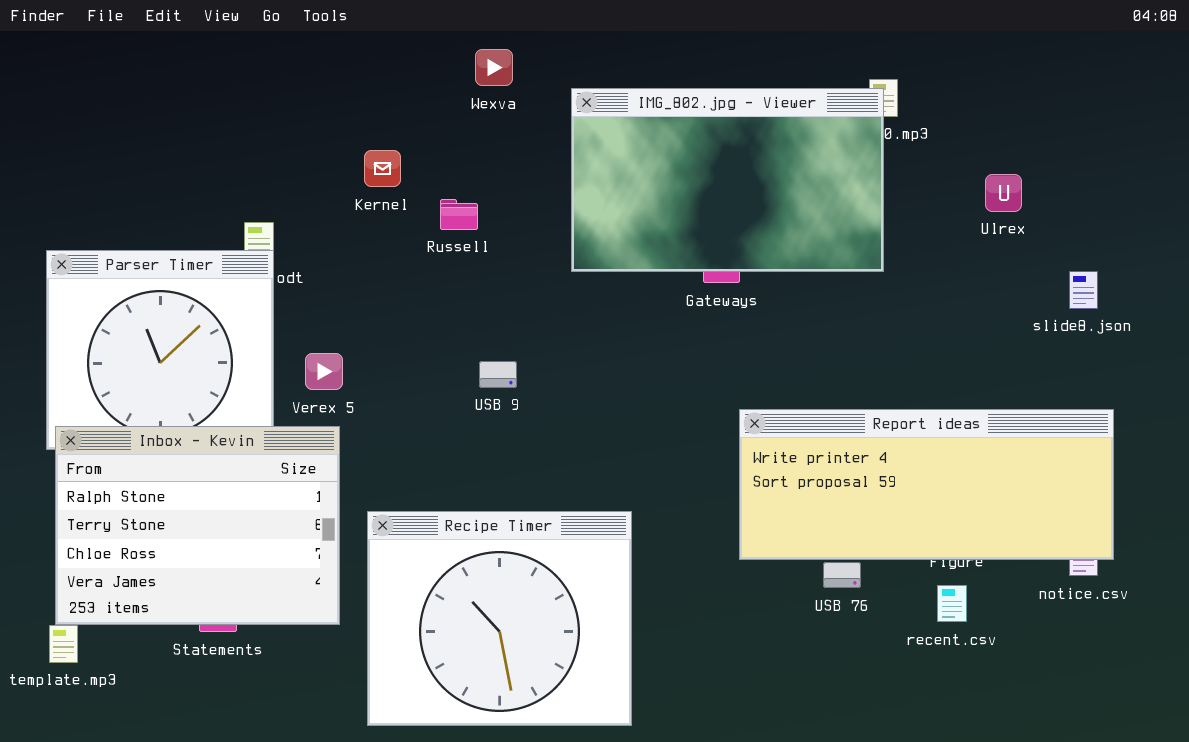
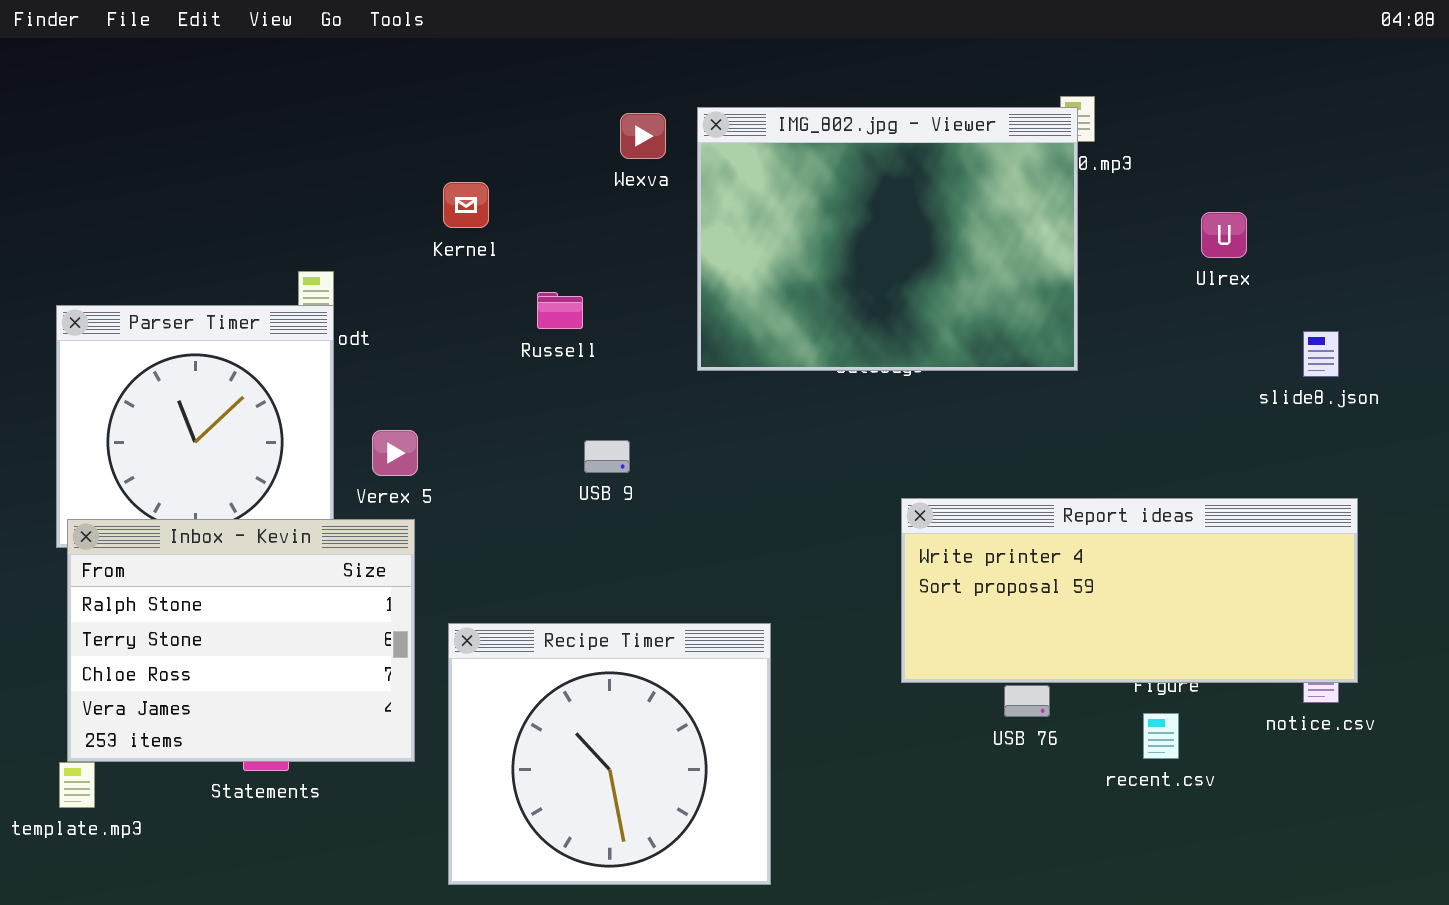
Wexva: [475,49,513,86] -> [620,113,666,159], moved
IMG_802.jpg - Viewer: [571,88,884,272] -> [697,107,1078,371], resized
Russell: [440,199,478,230] -> [537,292,583,329], moved

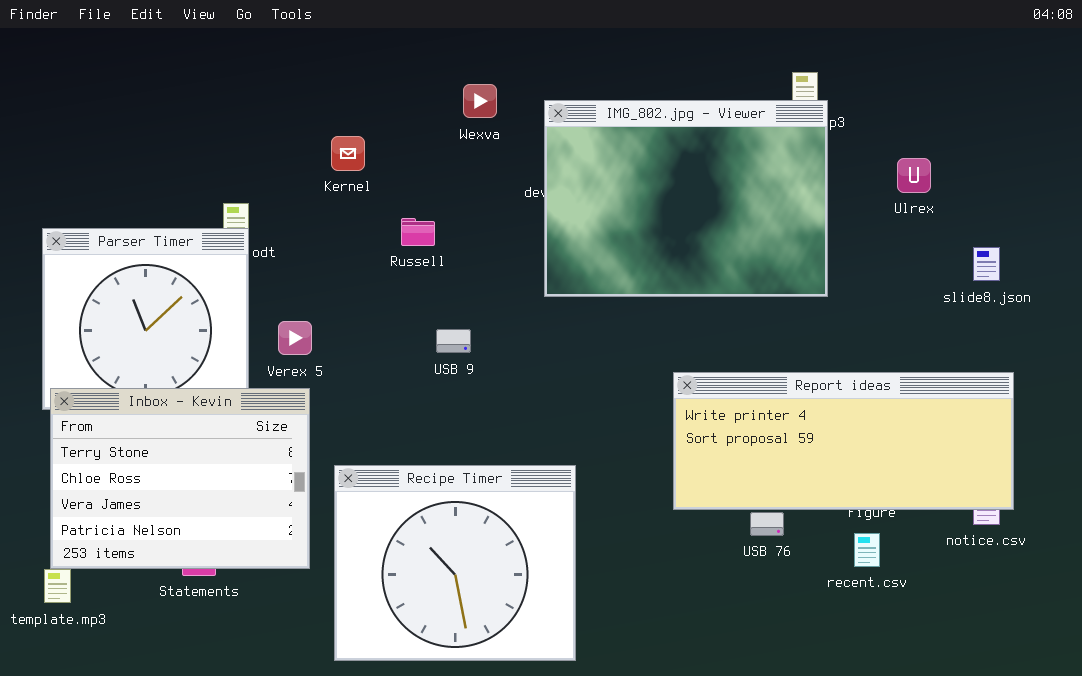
IMG_802.jpg - Viewer: [697,107,1078,371] -> [544,100,828,297], moved
Inbox - Kevin: [67,519,415,762] -> [50,388,310,569], scrolled down 1 row

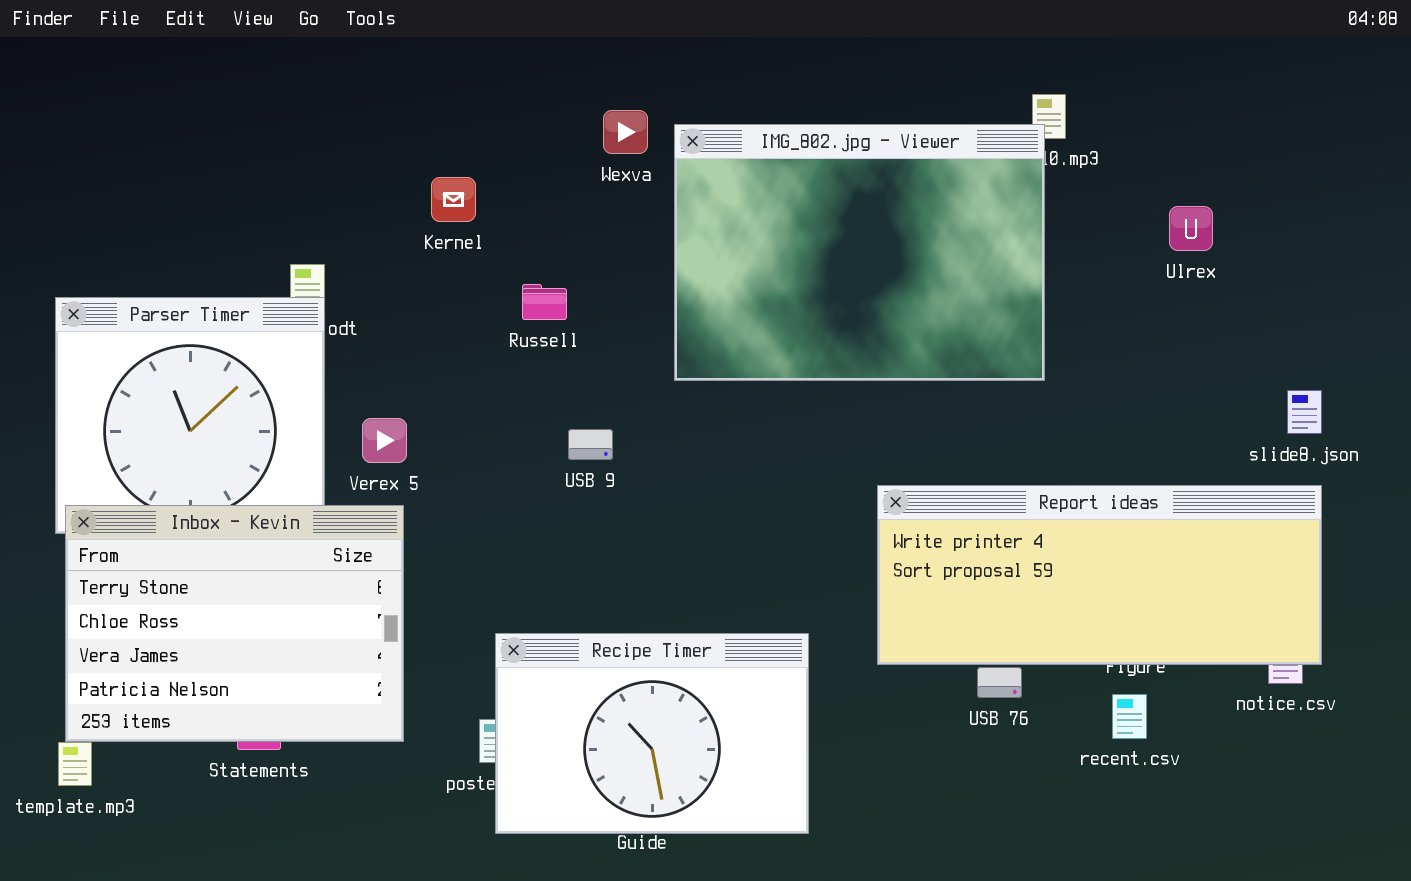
IMG_802.jpg - Viewer: [544,100,828,297] -> [674,124,1045,381], moved
slide8.json: [973,247,1000,281] -> [1287,390,1322,434], moved
Recipe Timer: [334,465,576,661] -> [495,633,809,834], moved, resized

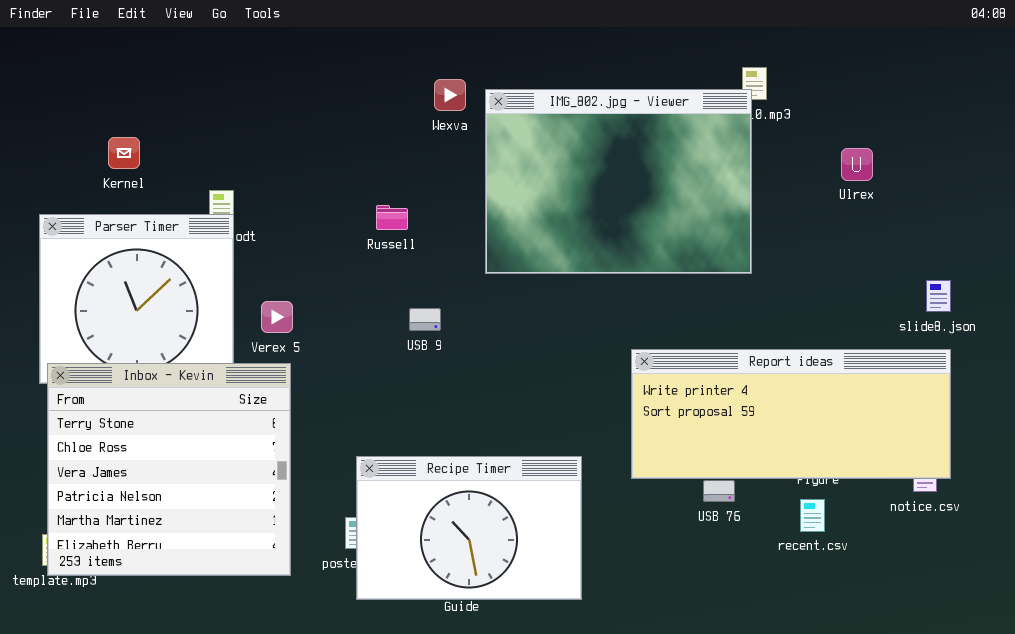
Kernel: [431,177,476,222] -> [108,137,140,169], moved
Inbox - Kevin: [65,505,404,742] -> [47,363,291,576], resized

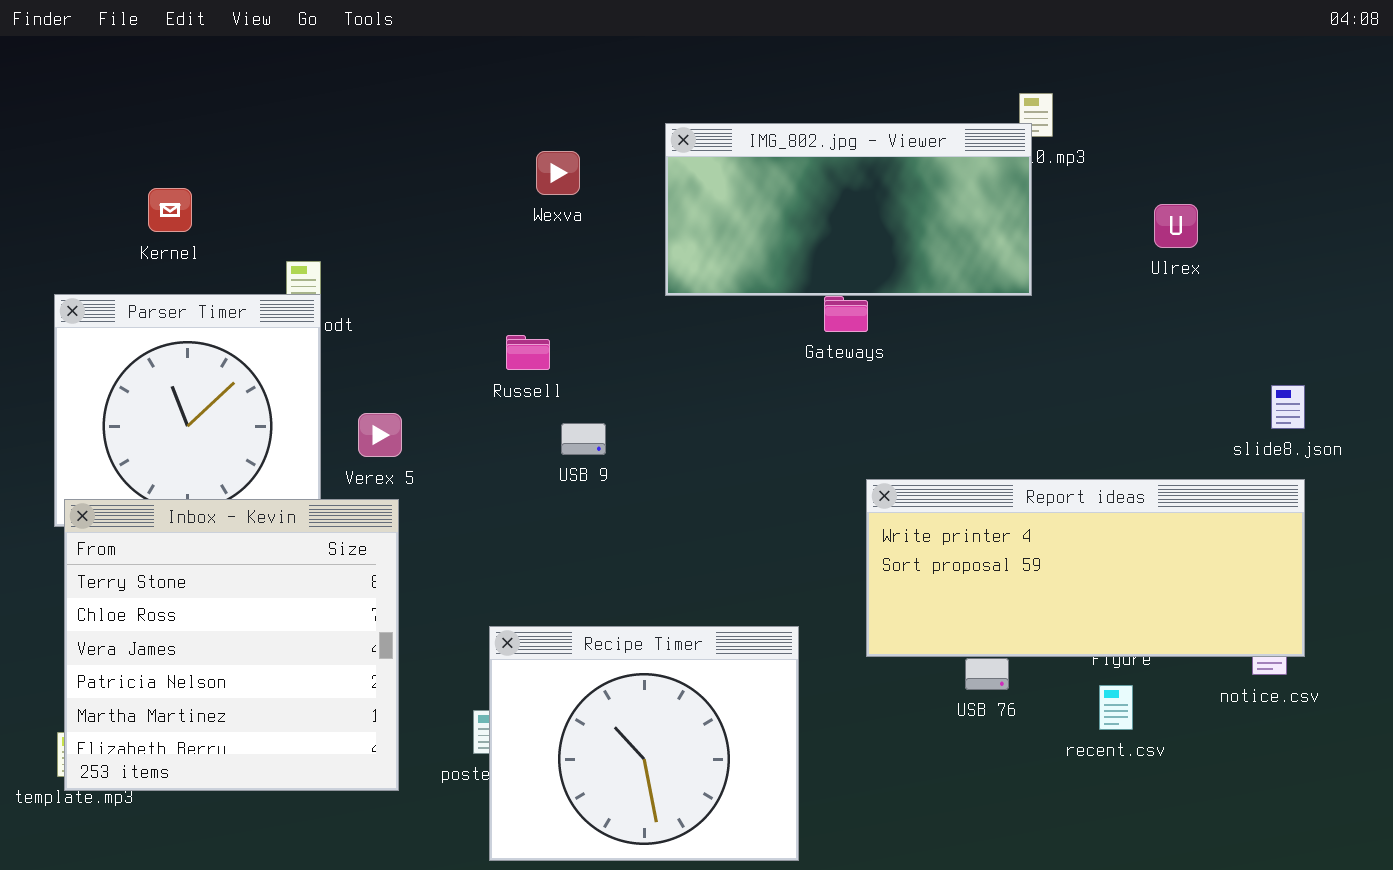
Wexva: [434,79,466,111] -> [536,151,580,195], moved
IMG_802.jpg - Viewer: [485,89,752,274] -> [665,123,1032,296], resized
Russell: [376,205,408,230] -> [506,335,550,370], moved
Recipe Timer: [356,456,582,600] -> [489,626,799,861], resized

